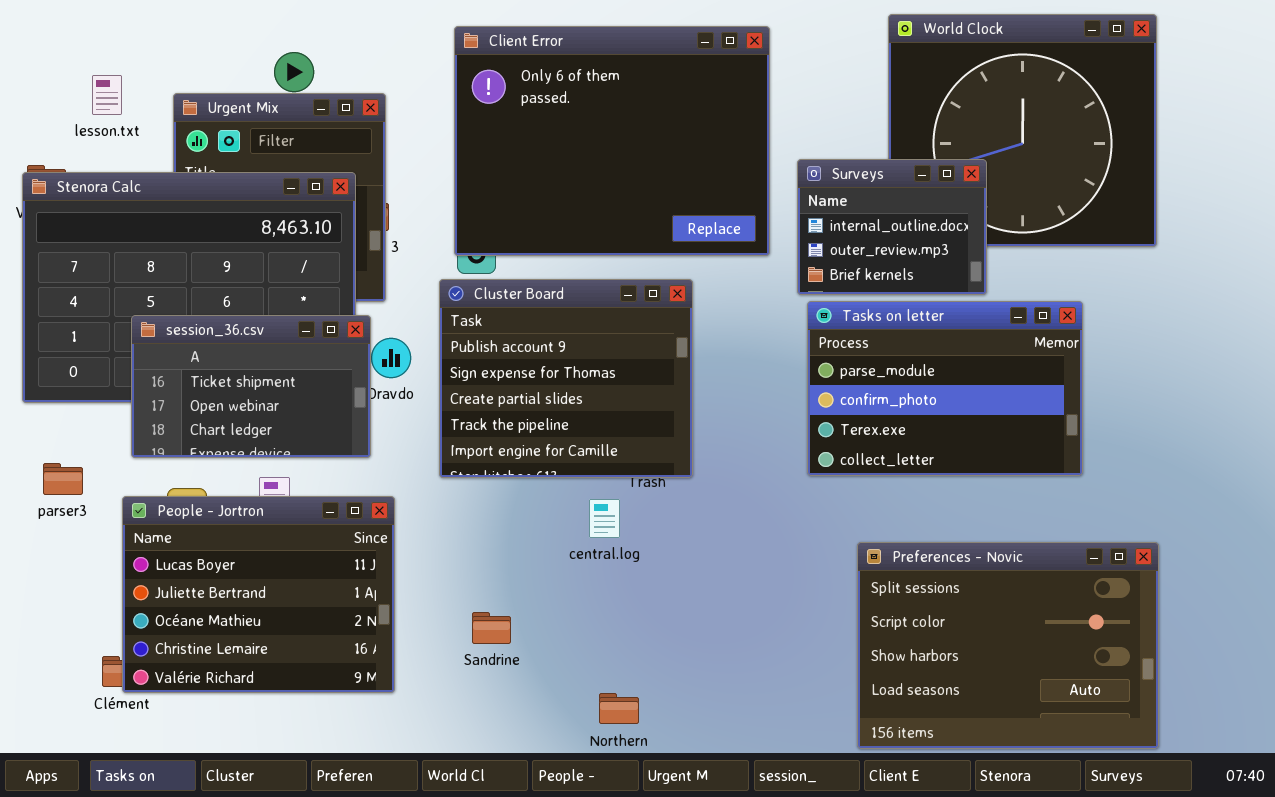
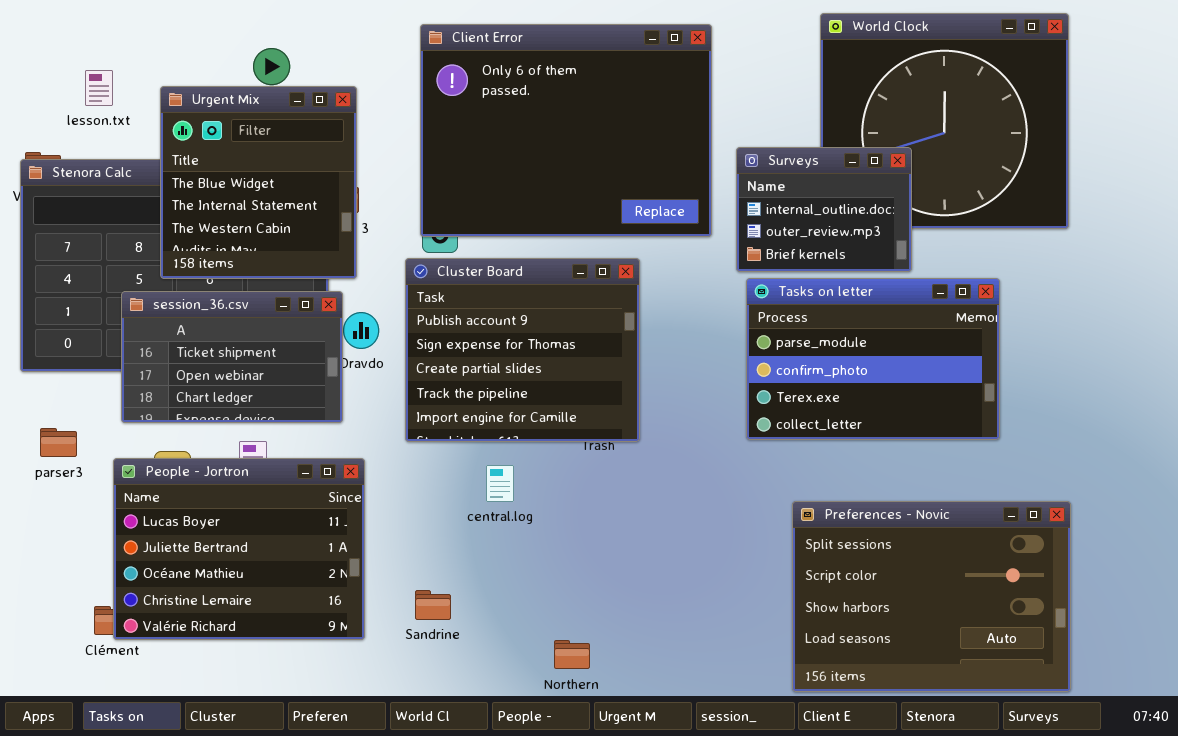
Urgent Mix: [173,93,386,302] -> [160,86,357,279], raised
central.log: [589,499,620,538] -> [486,465,514,502], moved
Sandrine: [472,612,511,644] -> [415,590,451,620], moved

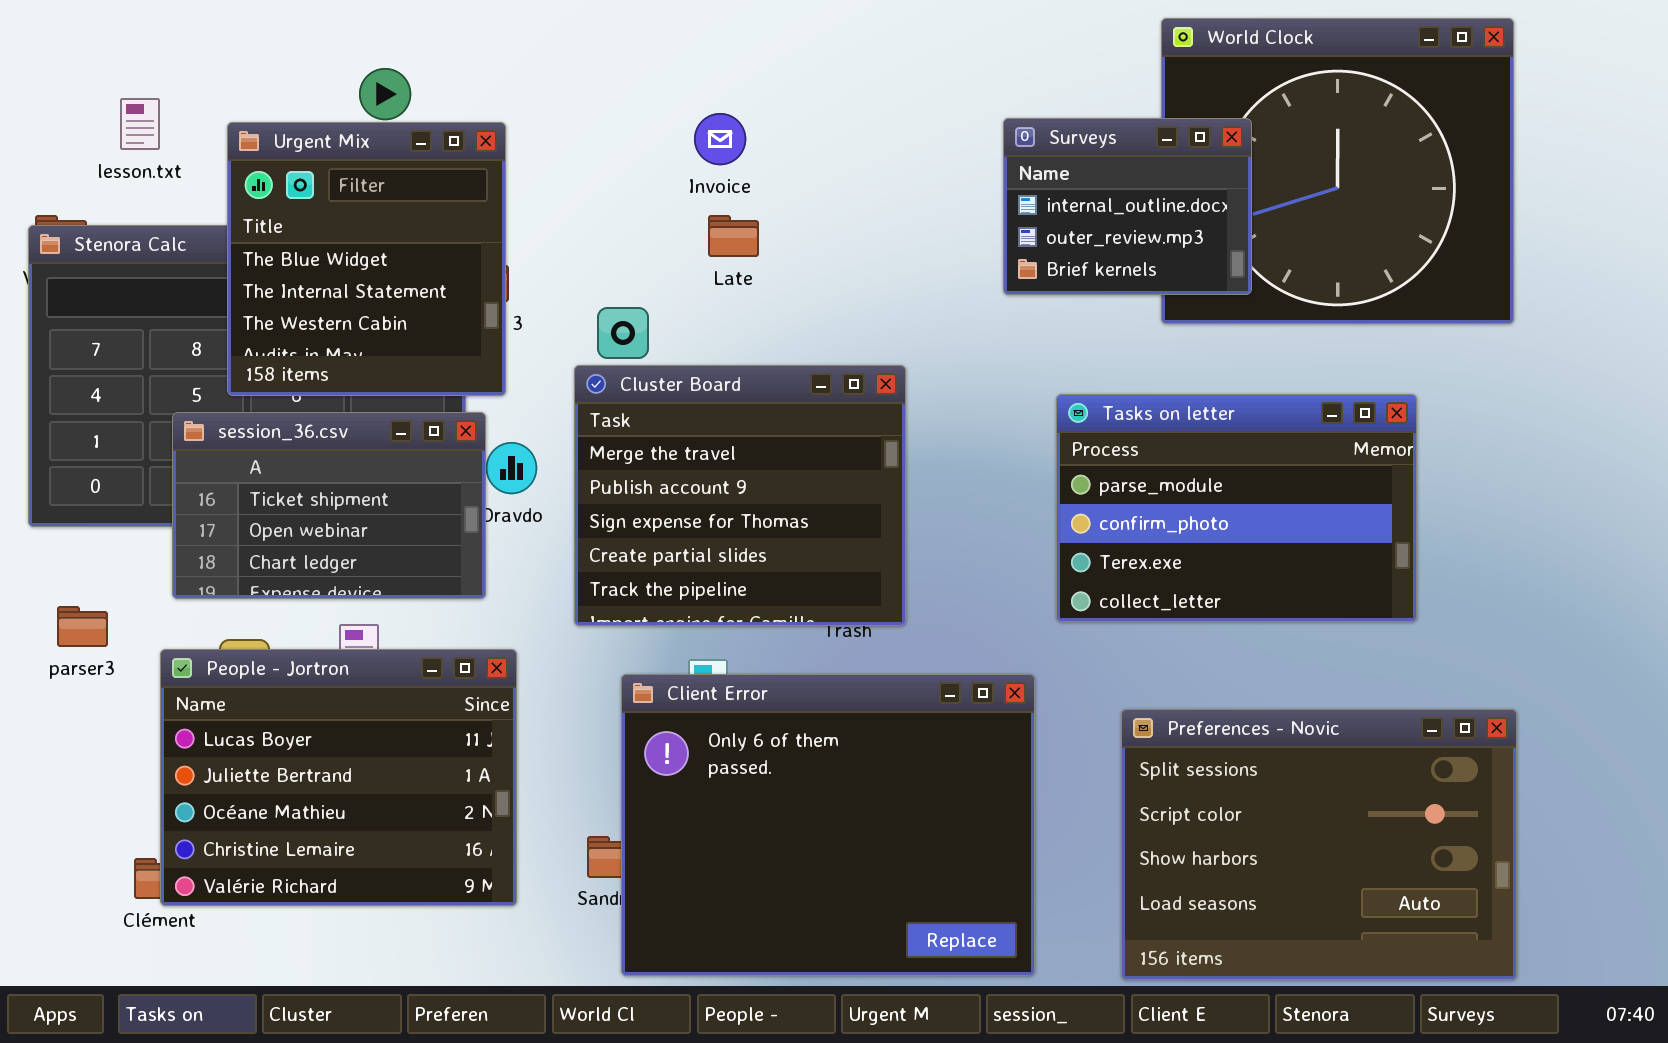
Client Error: [420,24,712,237] -> [621,674,1035,976], moved
Surveys: [736,147,912,272] -> [1003,118,1252,295], moved
Cluster Board: [405,258,640,442] -> [574,365,906,626], scrolled up 1 row

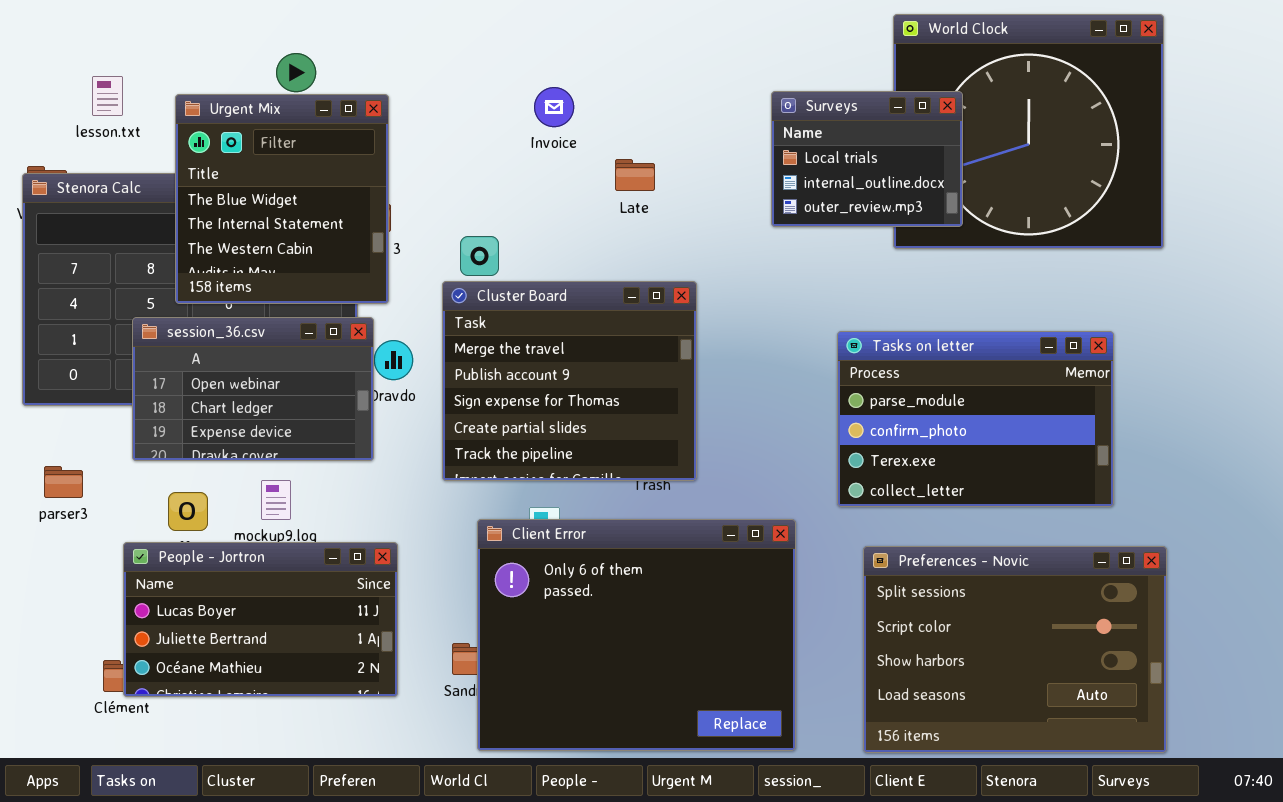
Surveys: [1003,118,1252,295] -> [771,91,963,227], scrolled up 1 row
Late: [708,215,759,257] -> [615,159,655,191], moved
Tasks on letter: [1056,394,1417,622] -> [837,331,1114,507], moved
session_36.csv: [172,412,486,599] -> [132,317,374,461], scrolled down 1 row
People - Jortron: [160,649,517,906] -> [123,542,398,697], resized

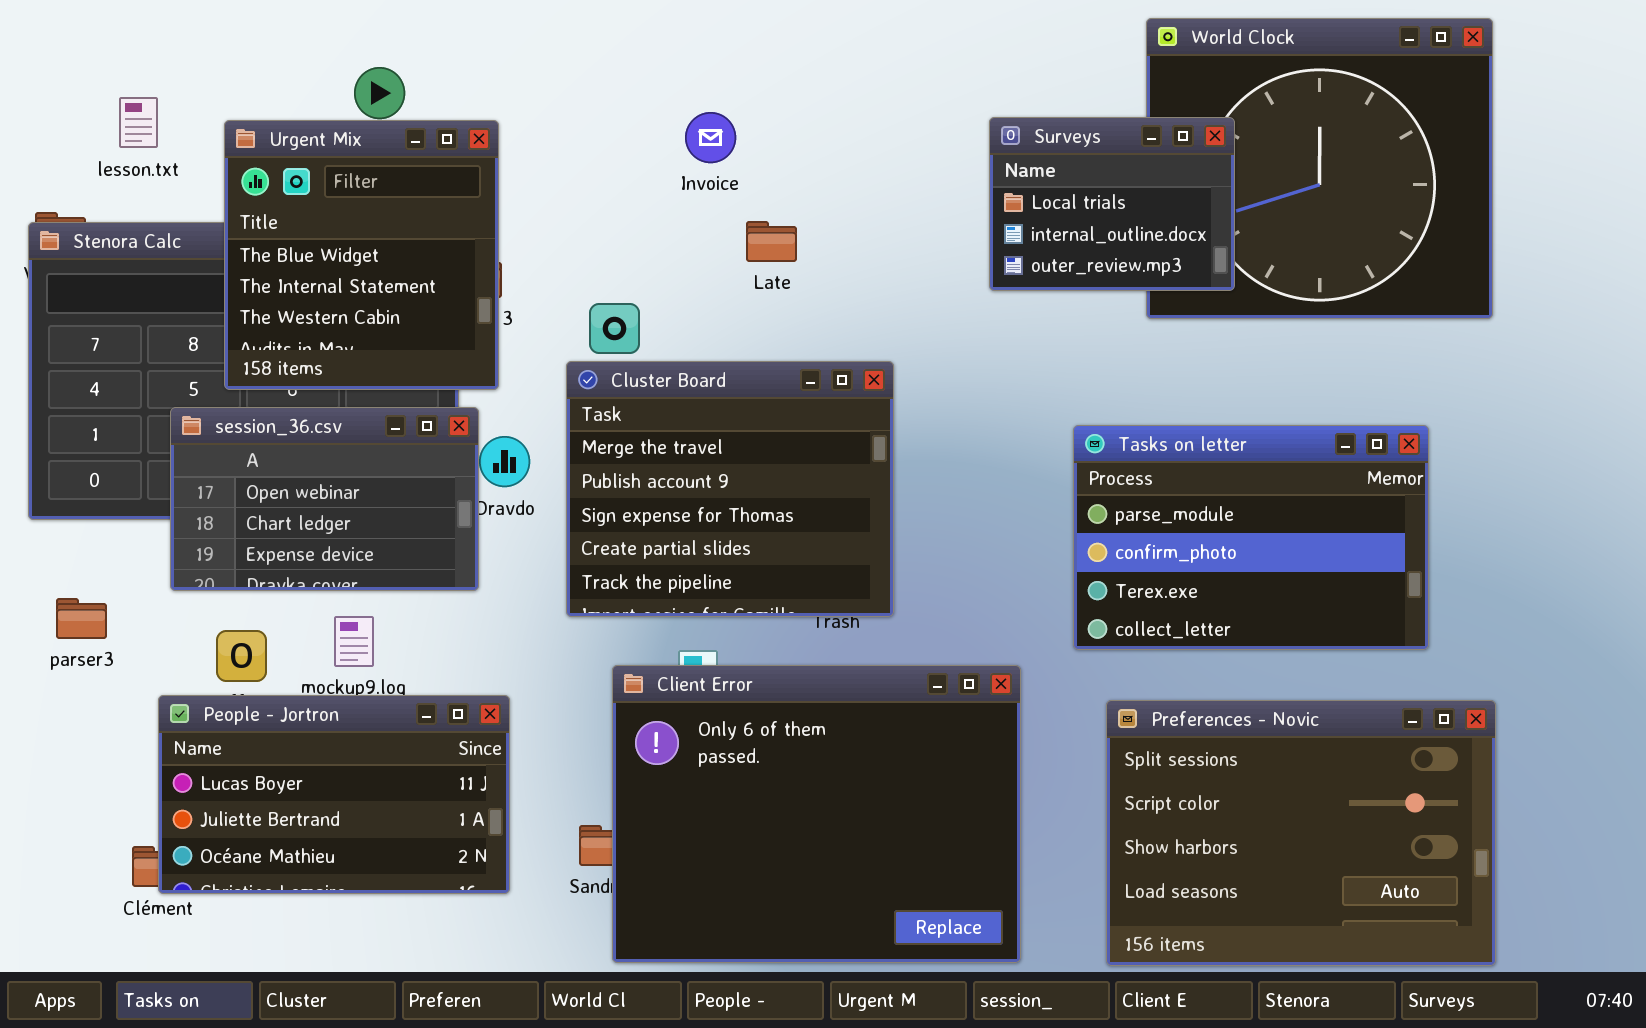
Late: [615,159,655,191] -> [746,221,797,262], moved

